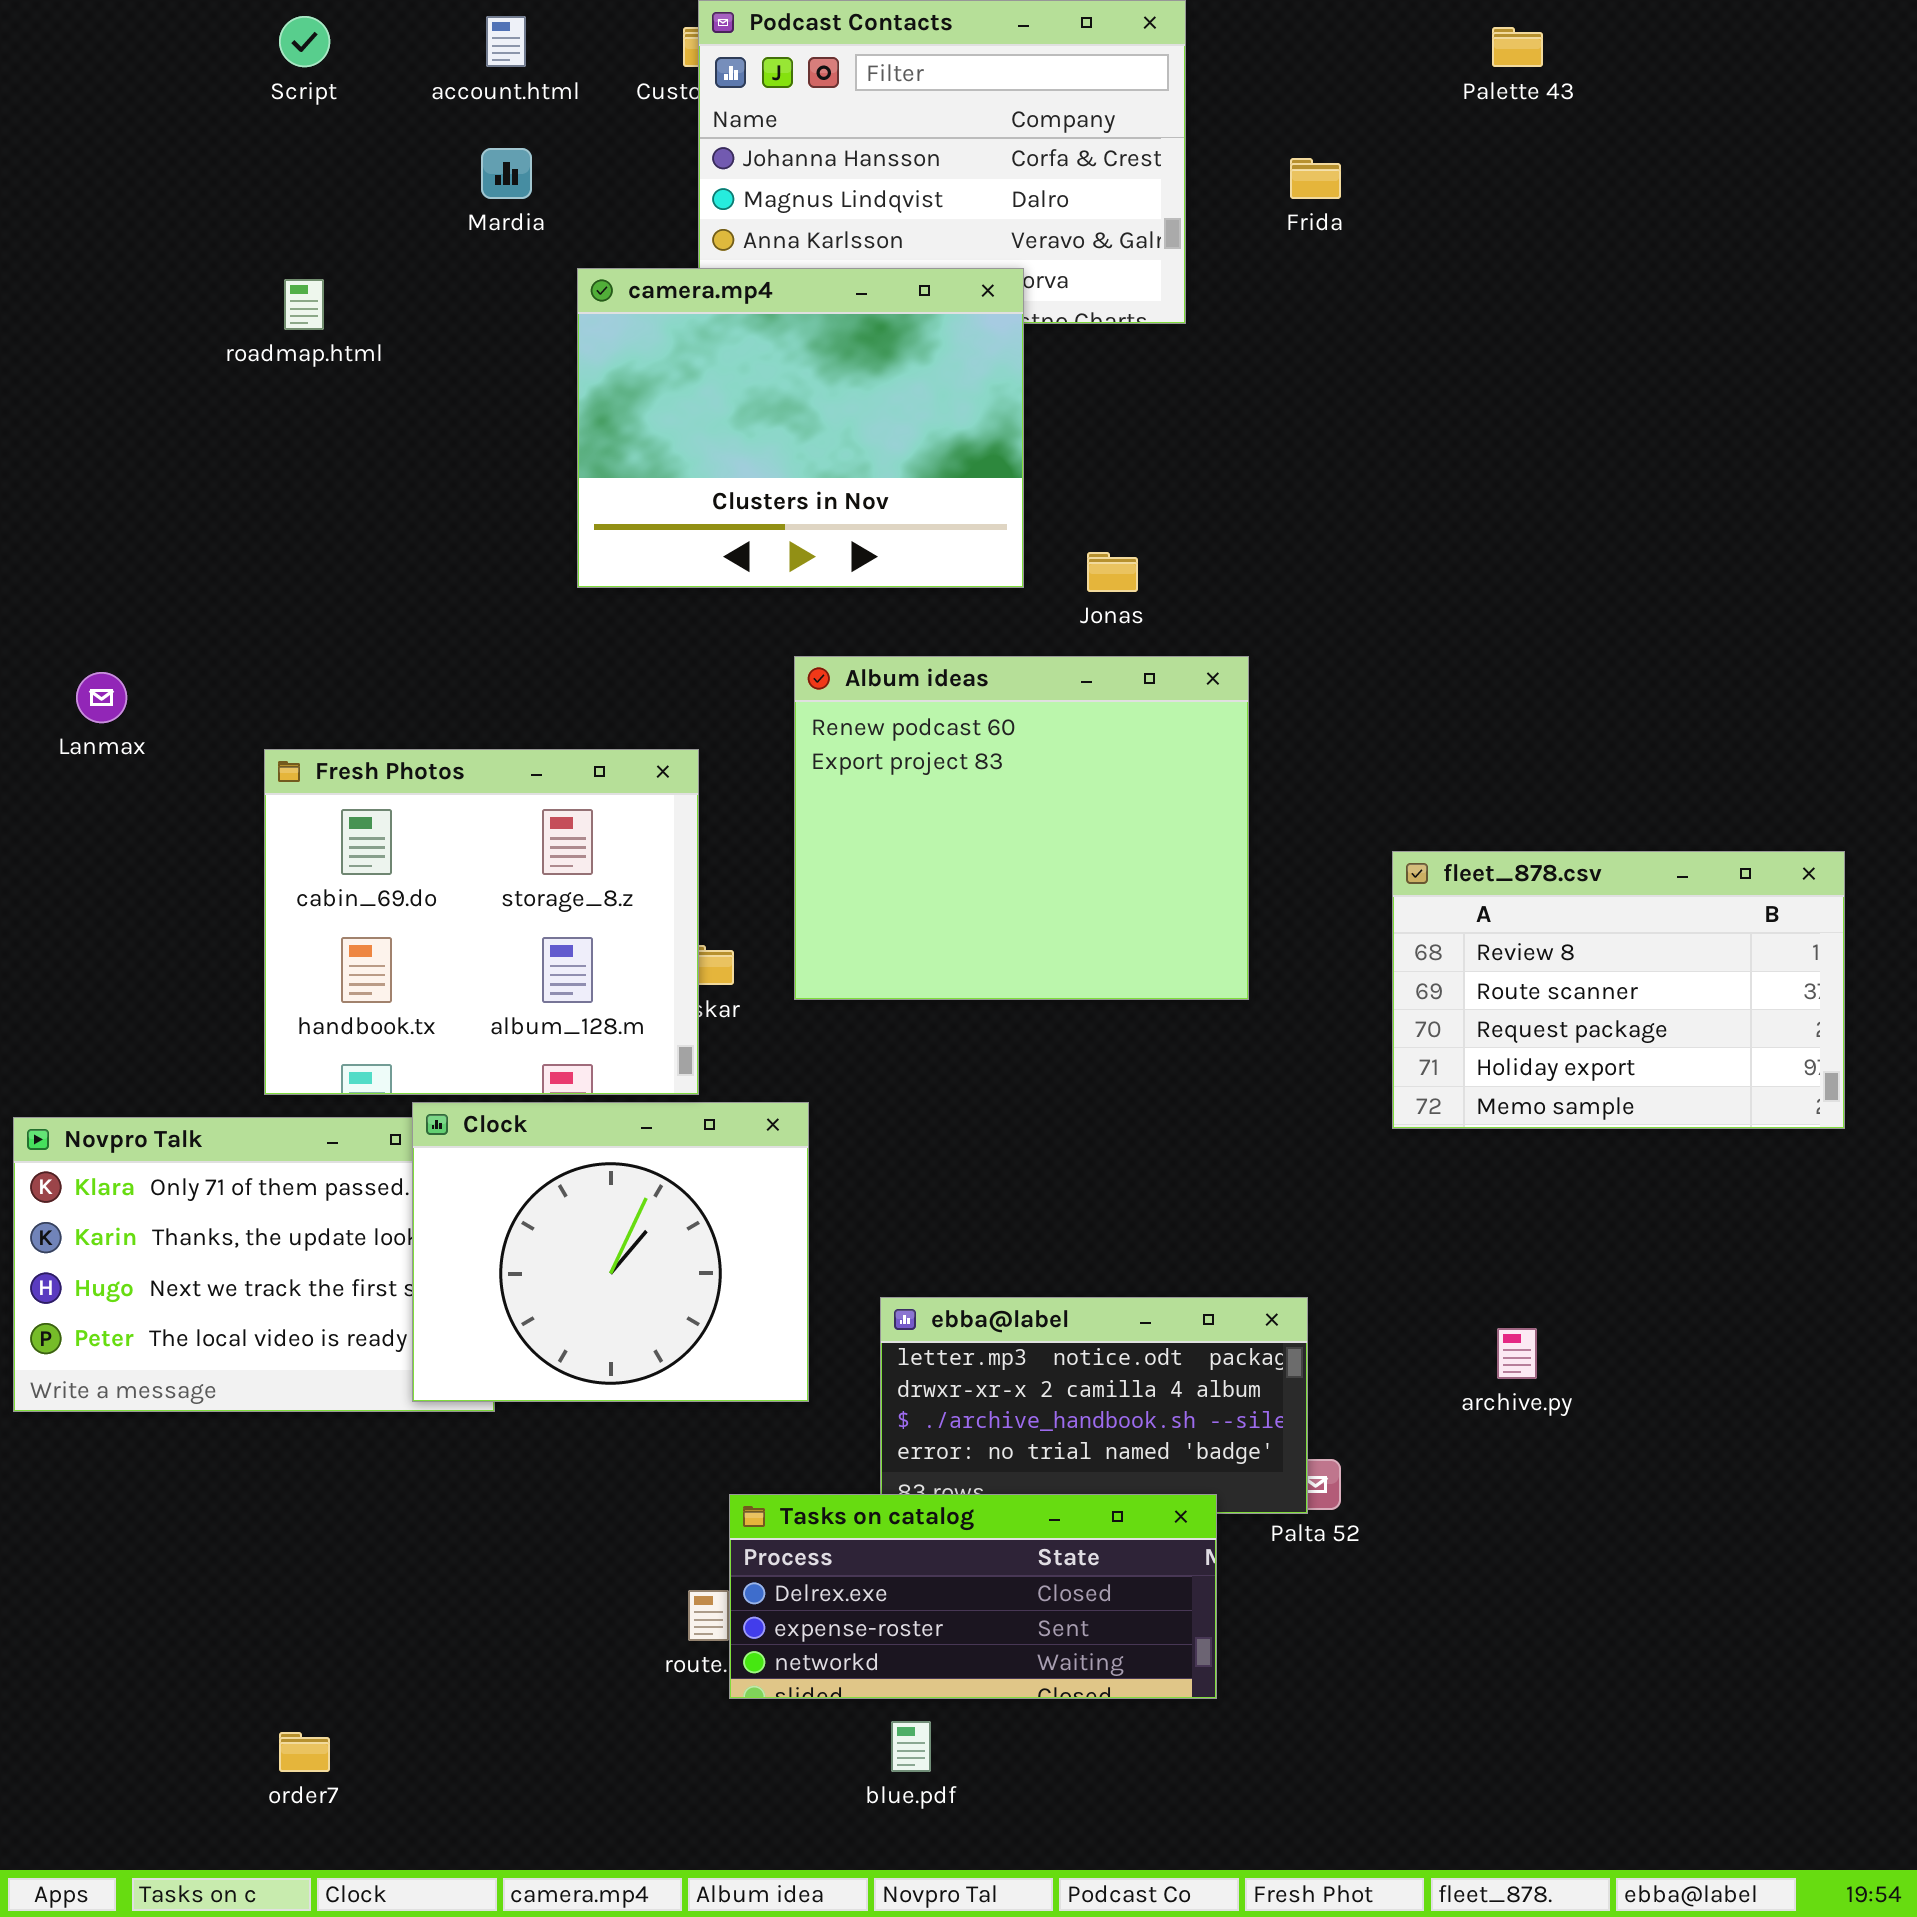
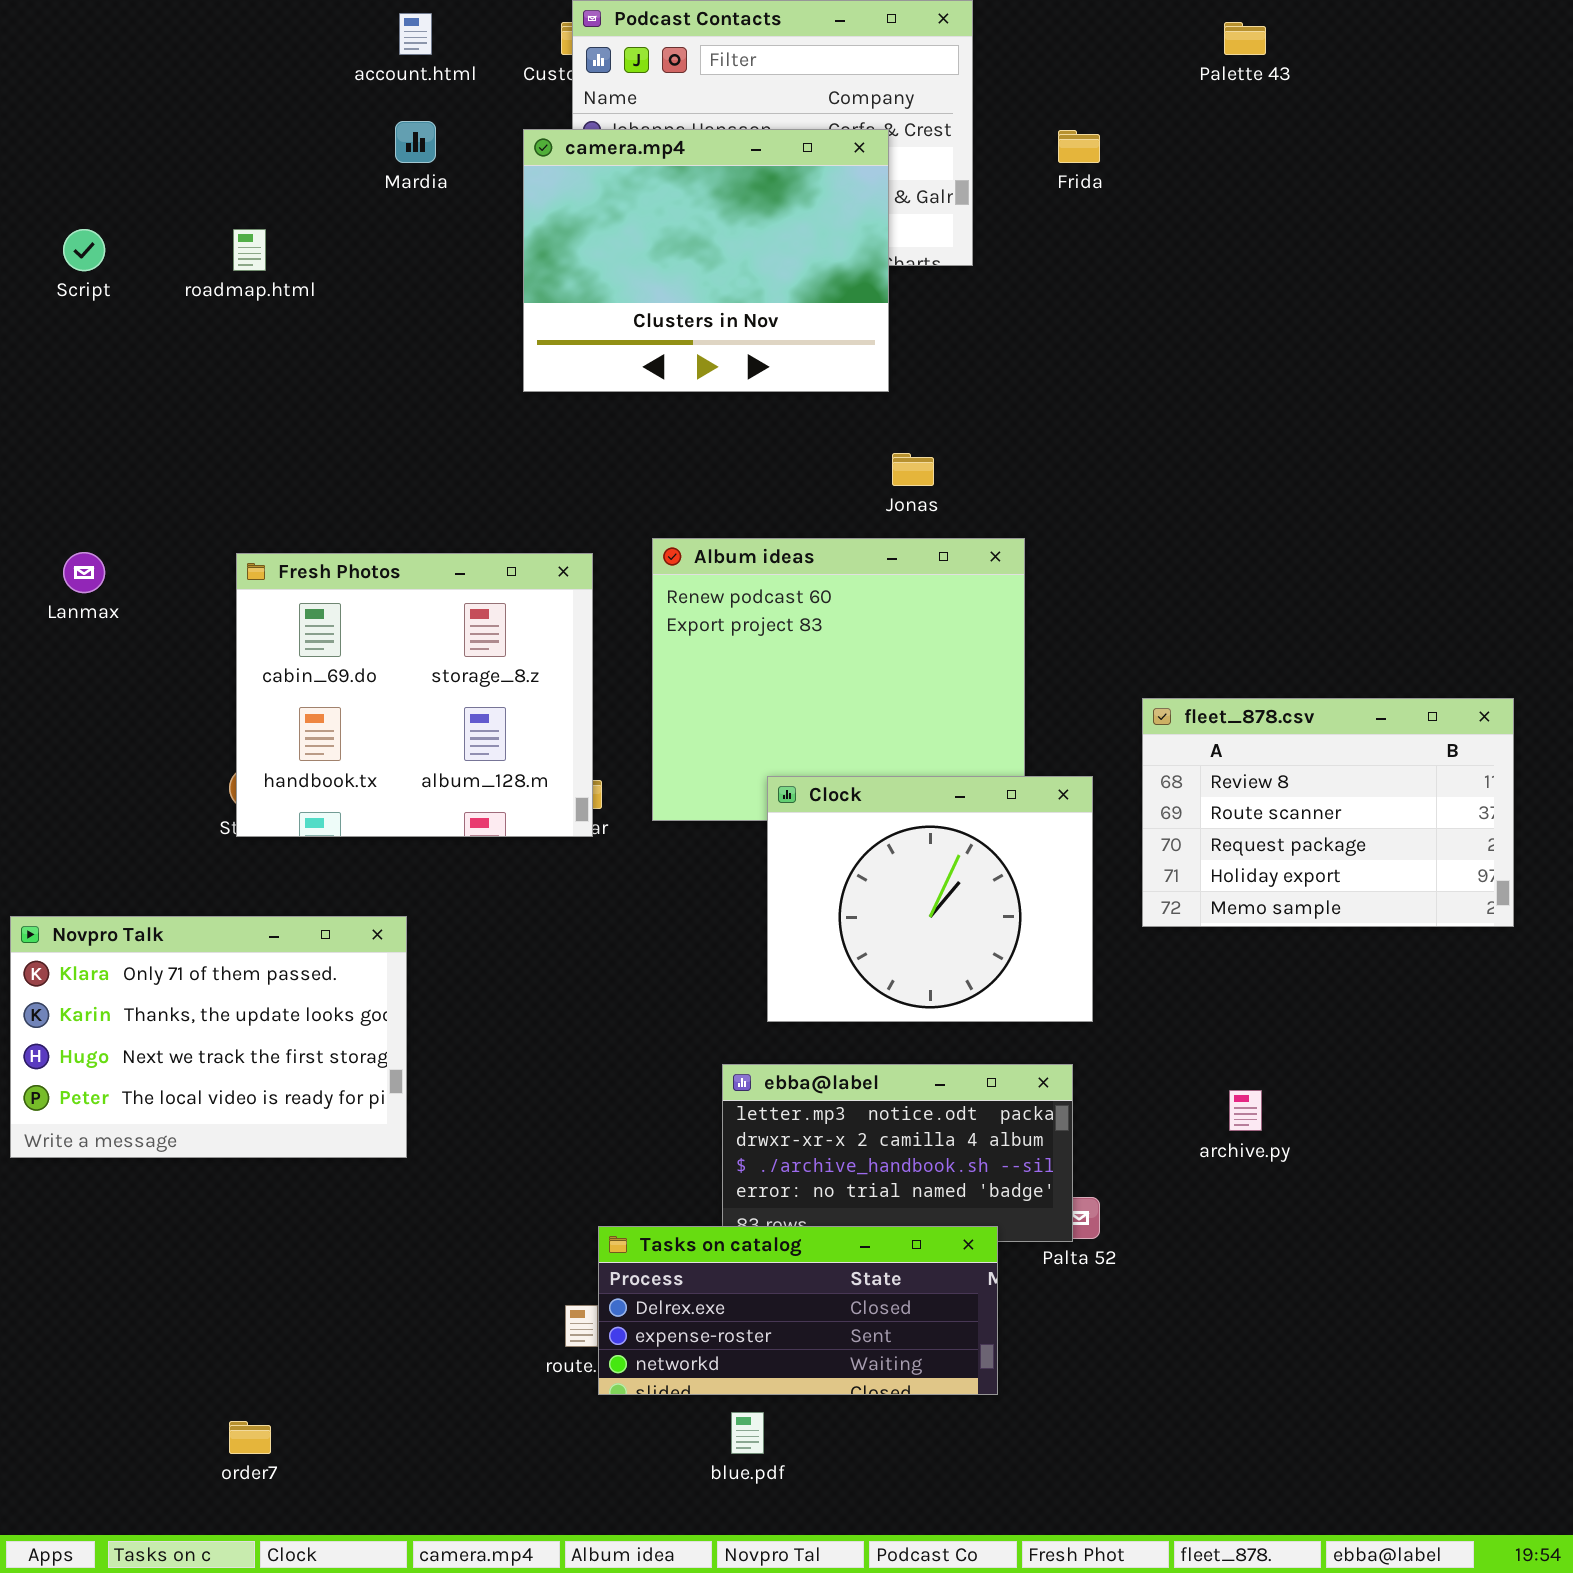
Script: [279,16,330,67] -> [63,229,105,271], moved
camera.mp4: [577,268,1024,588] -> [523,129,889,392], moved
Fresh Photos: [264,749,699,1095] -> [236,553,593,837], moved
Clock: [412,1102,809,1402] -> [767,776,1093,1022], moved

